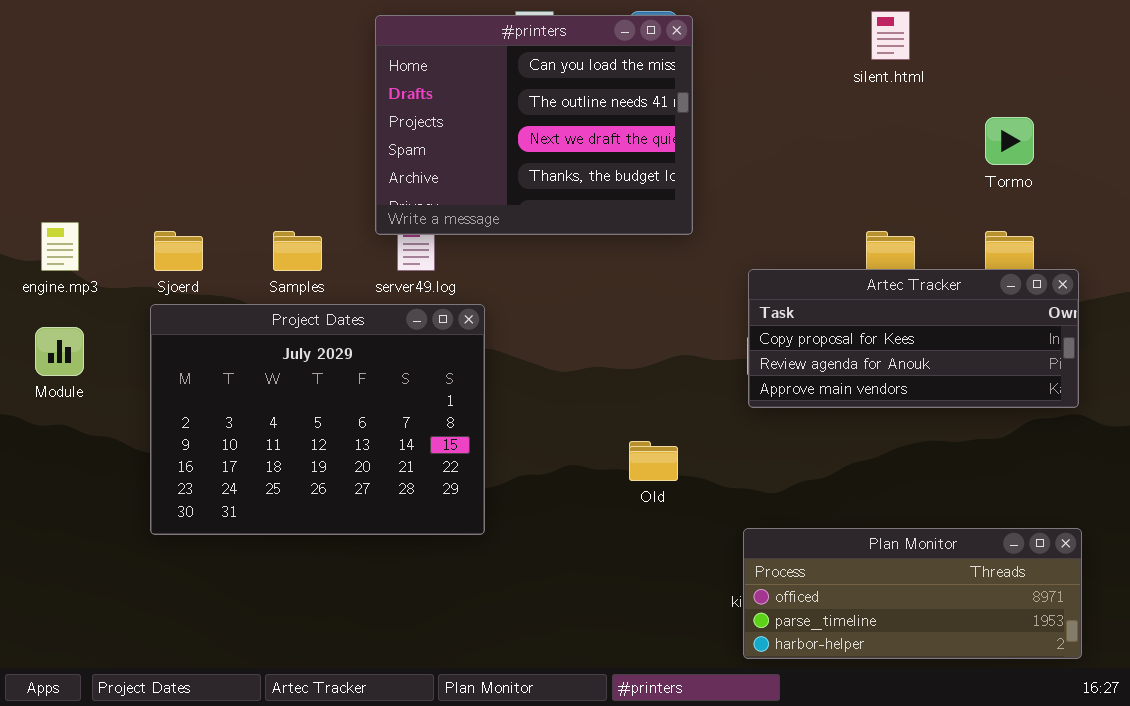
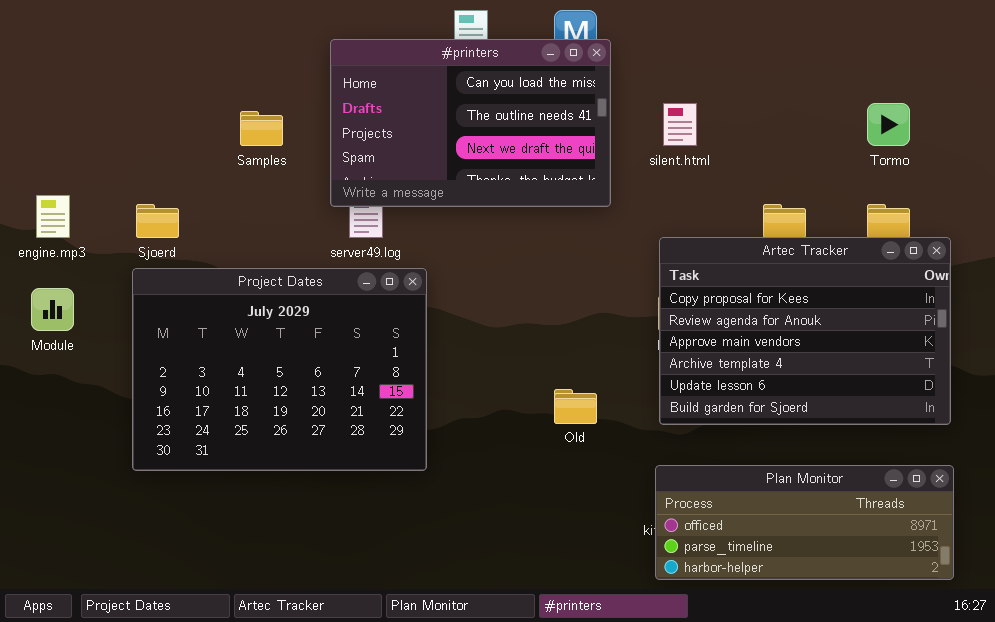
silent.html: [871,11,910,60] -> [663,103,697,146], moved
#printers: [375,15,693,235] -> [330,39,611,207], resized
Samples: [273,231,322,271] -> [240,111,283,146], moved
Artec Tracker: [748,269,1079,408] -> [659,237,951,425], resized

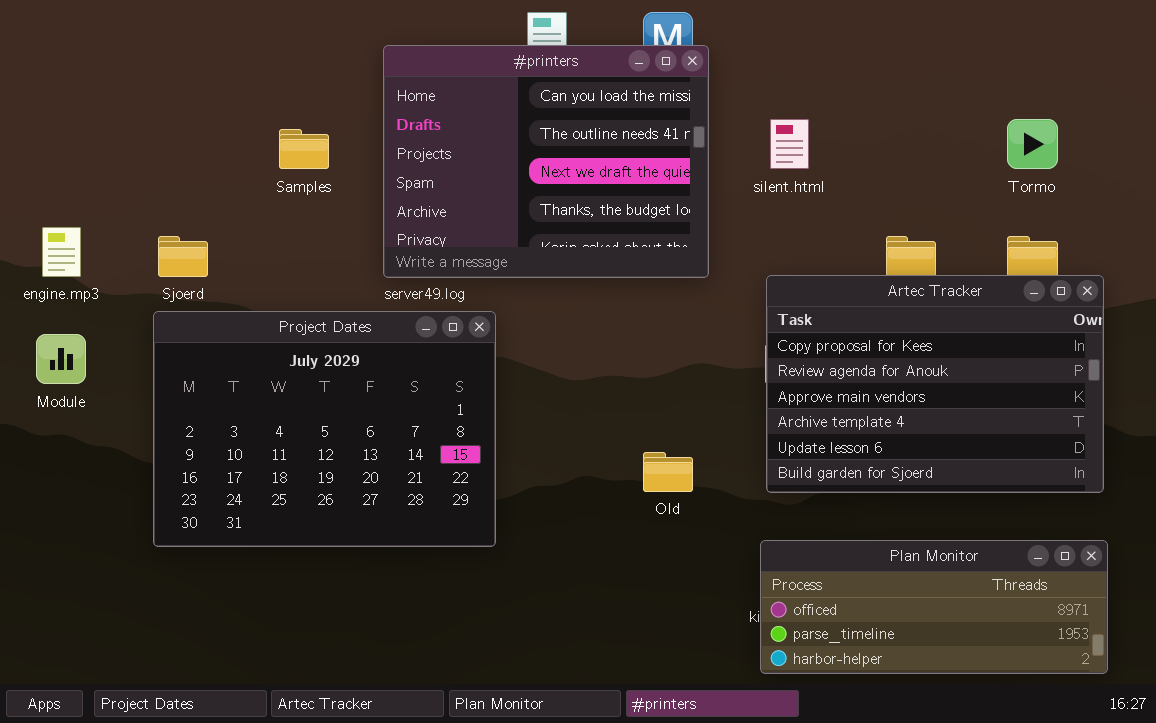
#printers: [330,39,611,207] -> [383,45,709,278], resized

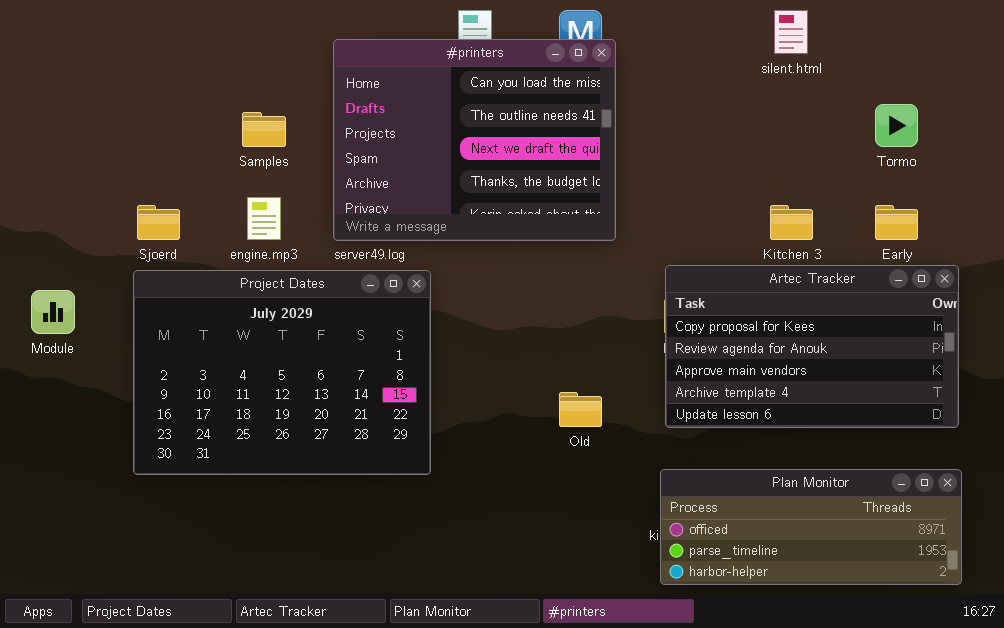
silent.html: [770,119,809,169] -> [774,10,808,54], moved
engine.mp3: [42,227,81,277] -> [247,197,281,240], moved
Artec Tracker: [766,275,1104,493] -> [665,265,959,428], resized

